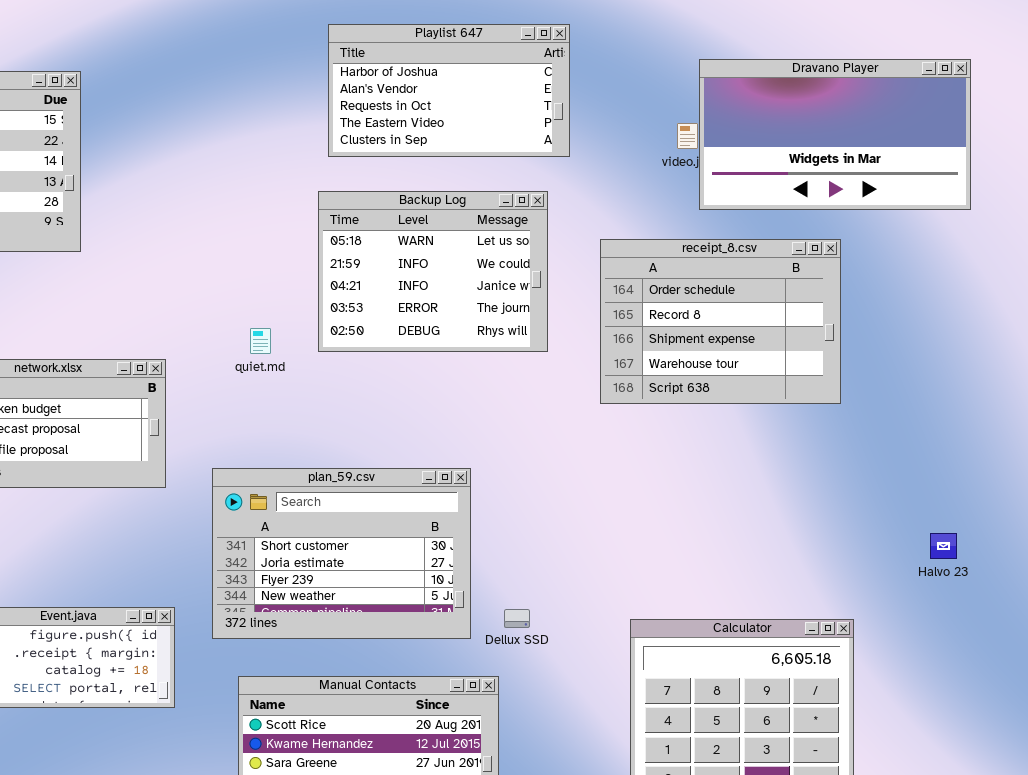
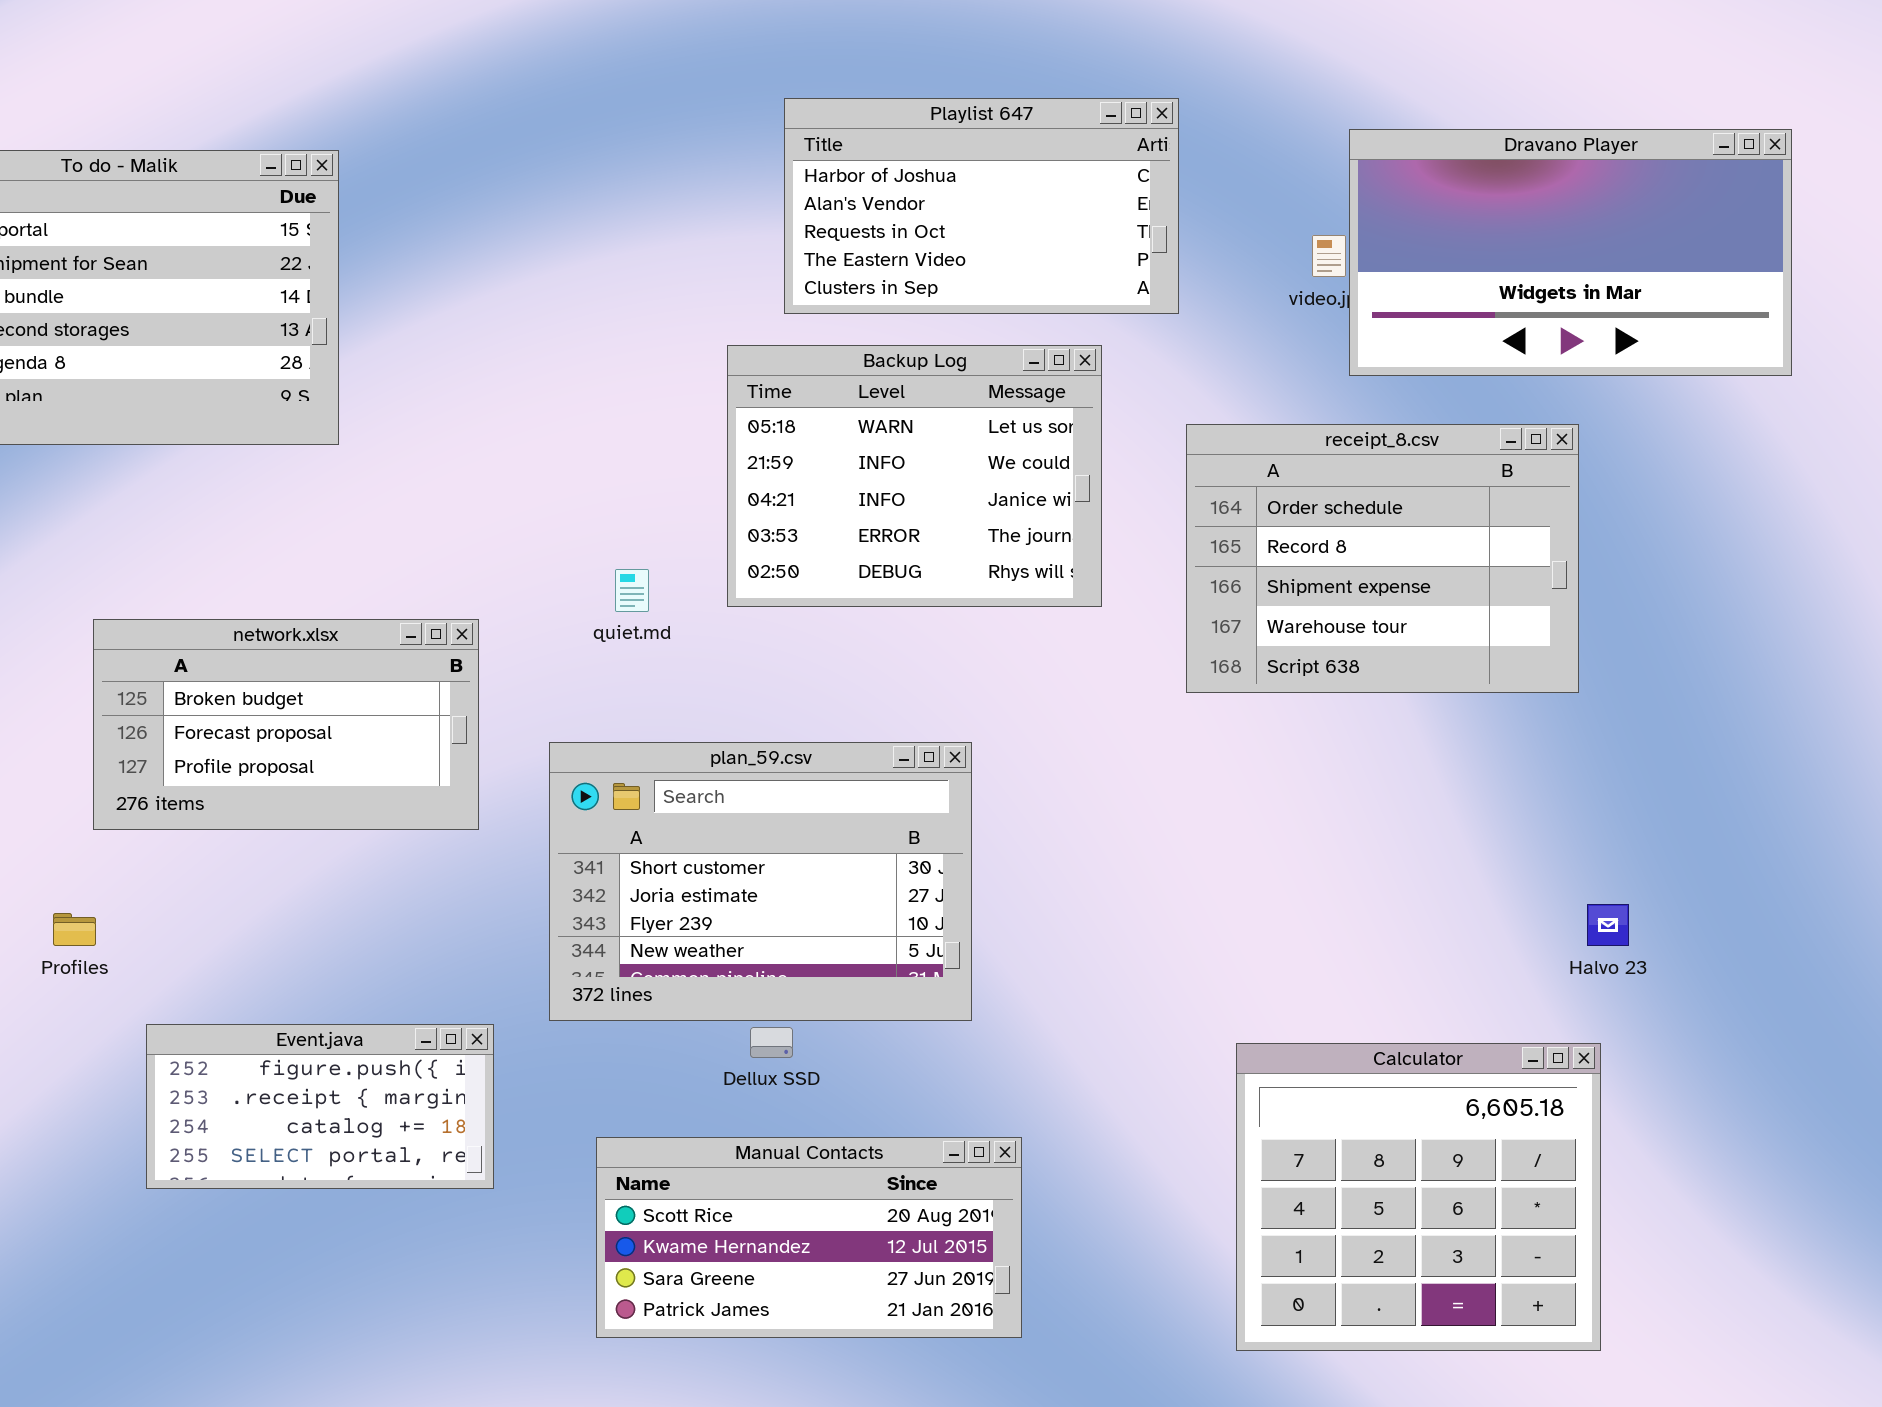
Playlist 647: [328,24,570,157] -> [784,98,1179,314], moved
plan_59.csv: [212,468,471,639] -> [549,742,972,1021], moved
Halvo 23: [930,533,957,559] -> [1587,904,1629,946], moved
Dellux SSD: [504,609,530,628] -> [750,1027,793,1058], moved

